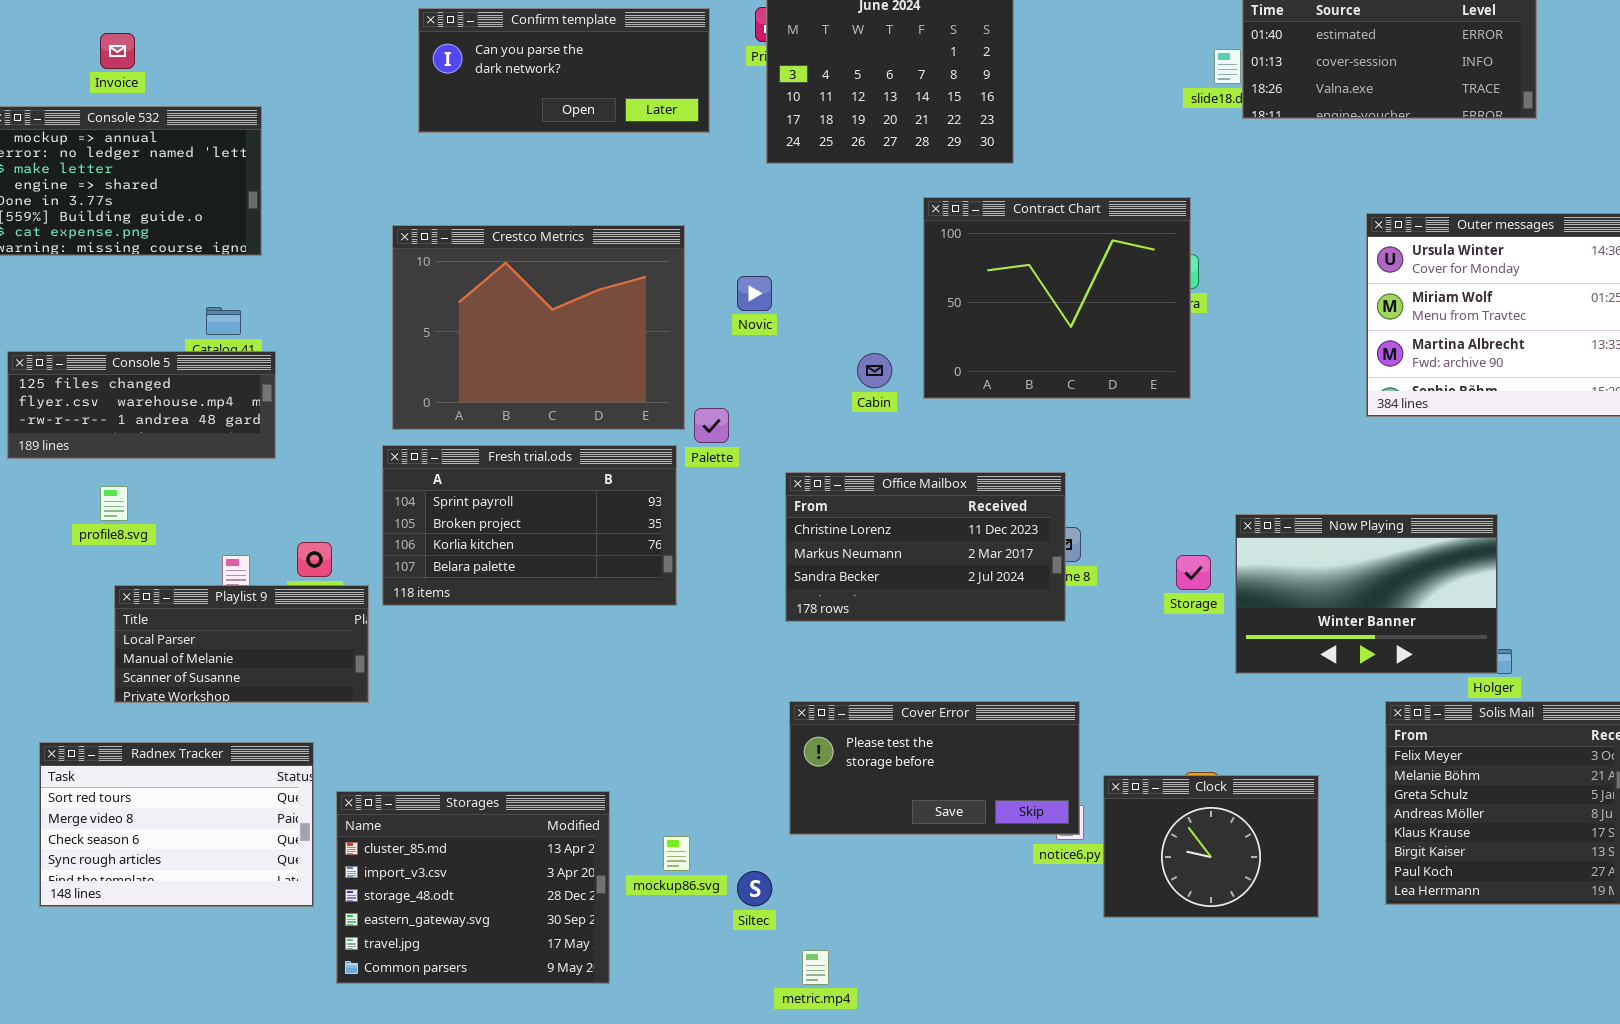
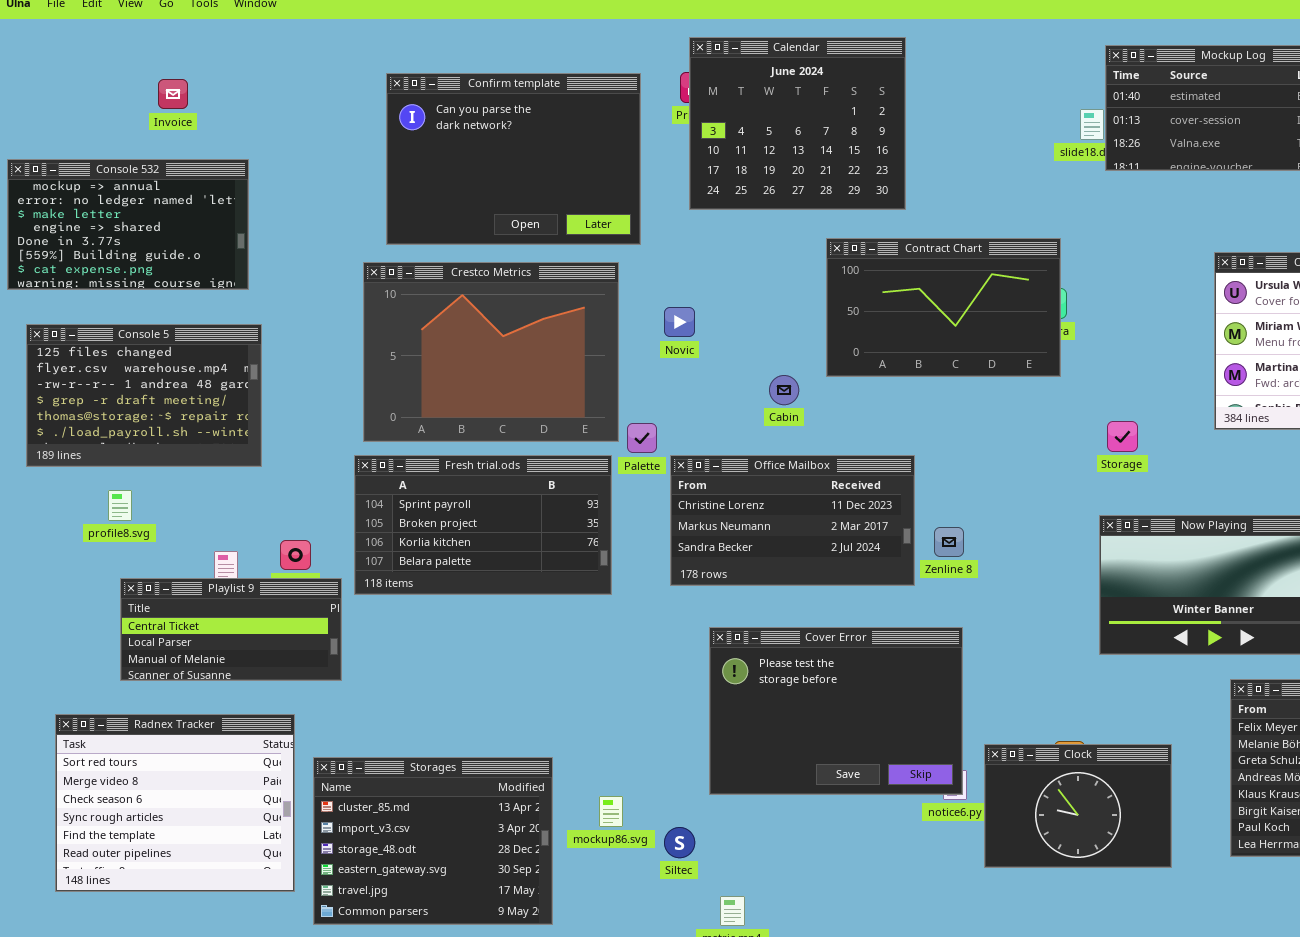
Confirm template: [418,8,710,133] -> [386,73,641,245], resized
Invoice: [100,33,135,69] -> [158,79,188,109], moved
Contract Chart: [923,197,1191,399] -> [826,238,1061,377], resized
Console 5: [7,351,276,459] -> [26,324,262,467], resized
Office Mailbox: [785,472,1066,622] -> [670,455,915,586], moved
Storage: [1176,555,1211,590] -> [1107,421,1138,452], moved
Playlist 9: [114,585,369,703] -> [120,578,342,681], scrolled up 1 row
Cover Error: [789,701,1080,835] -> [709,627,963,795], resized
Radnex Tracker: [39,742,314,907] -> [55,714,295,892], resized

